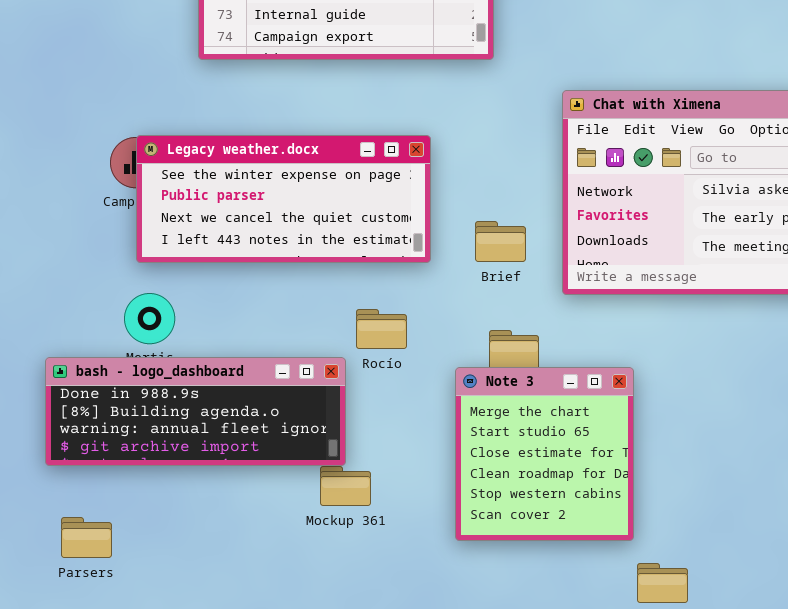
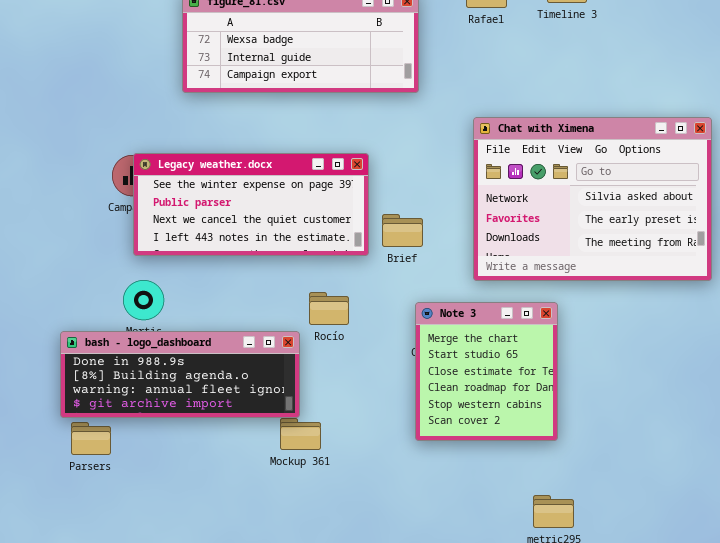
Brief: [475,221,526,262] -> [382,214,423,247], moved
Note 3: [455,367,634,541] -> [415,302,558,441], moved
Parsers: [61,517,112,558] -> [71,422,111,455], moved

